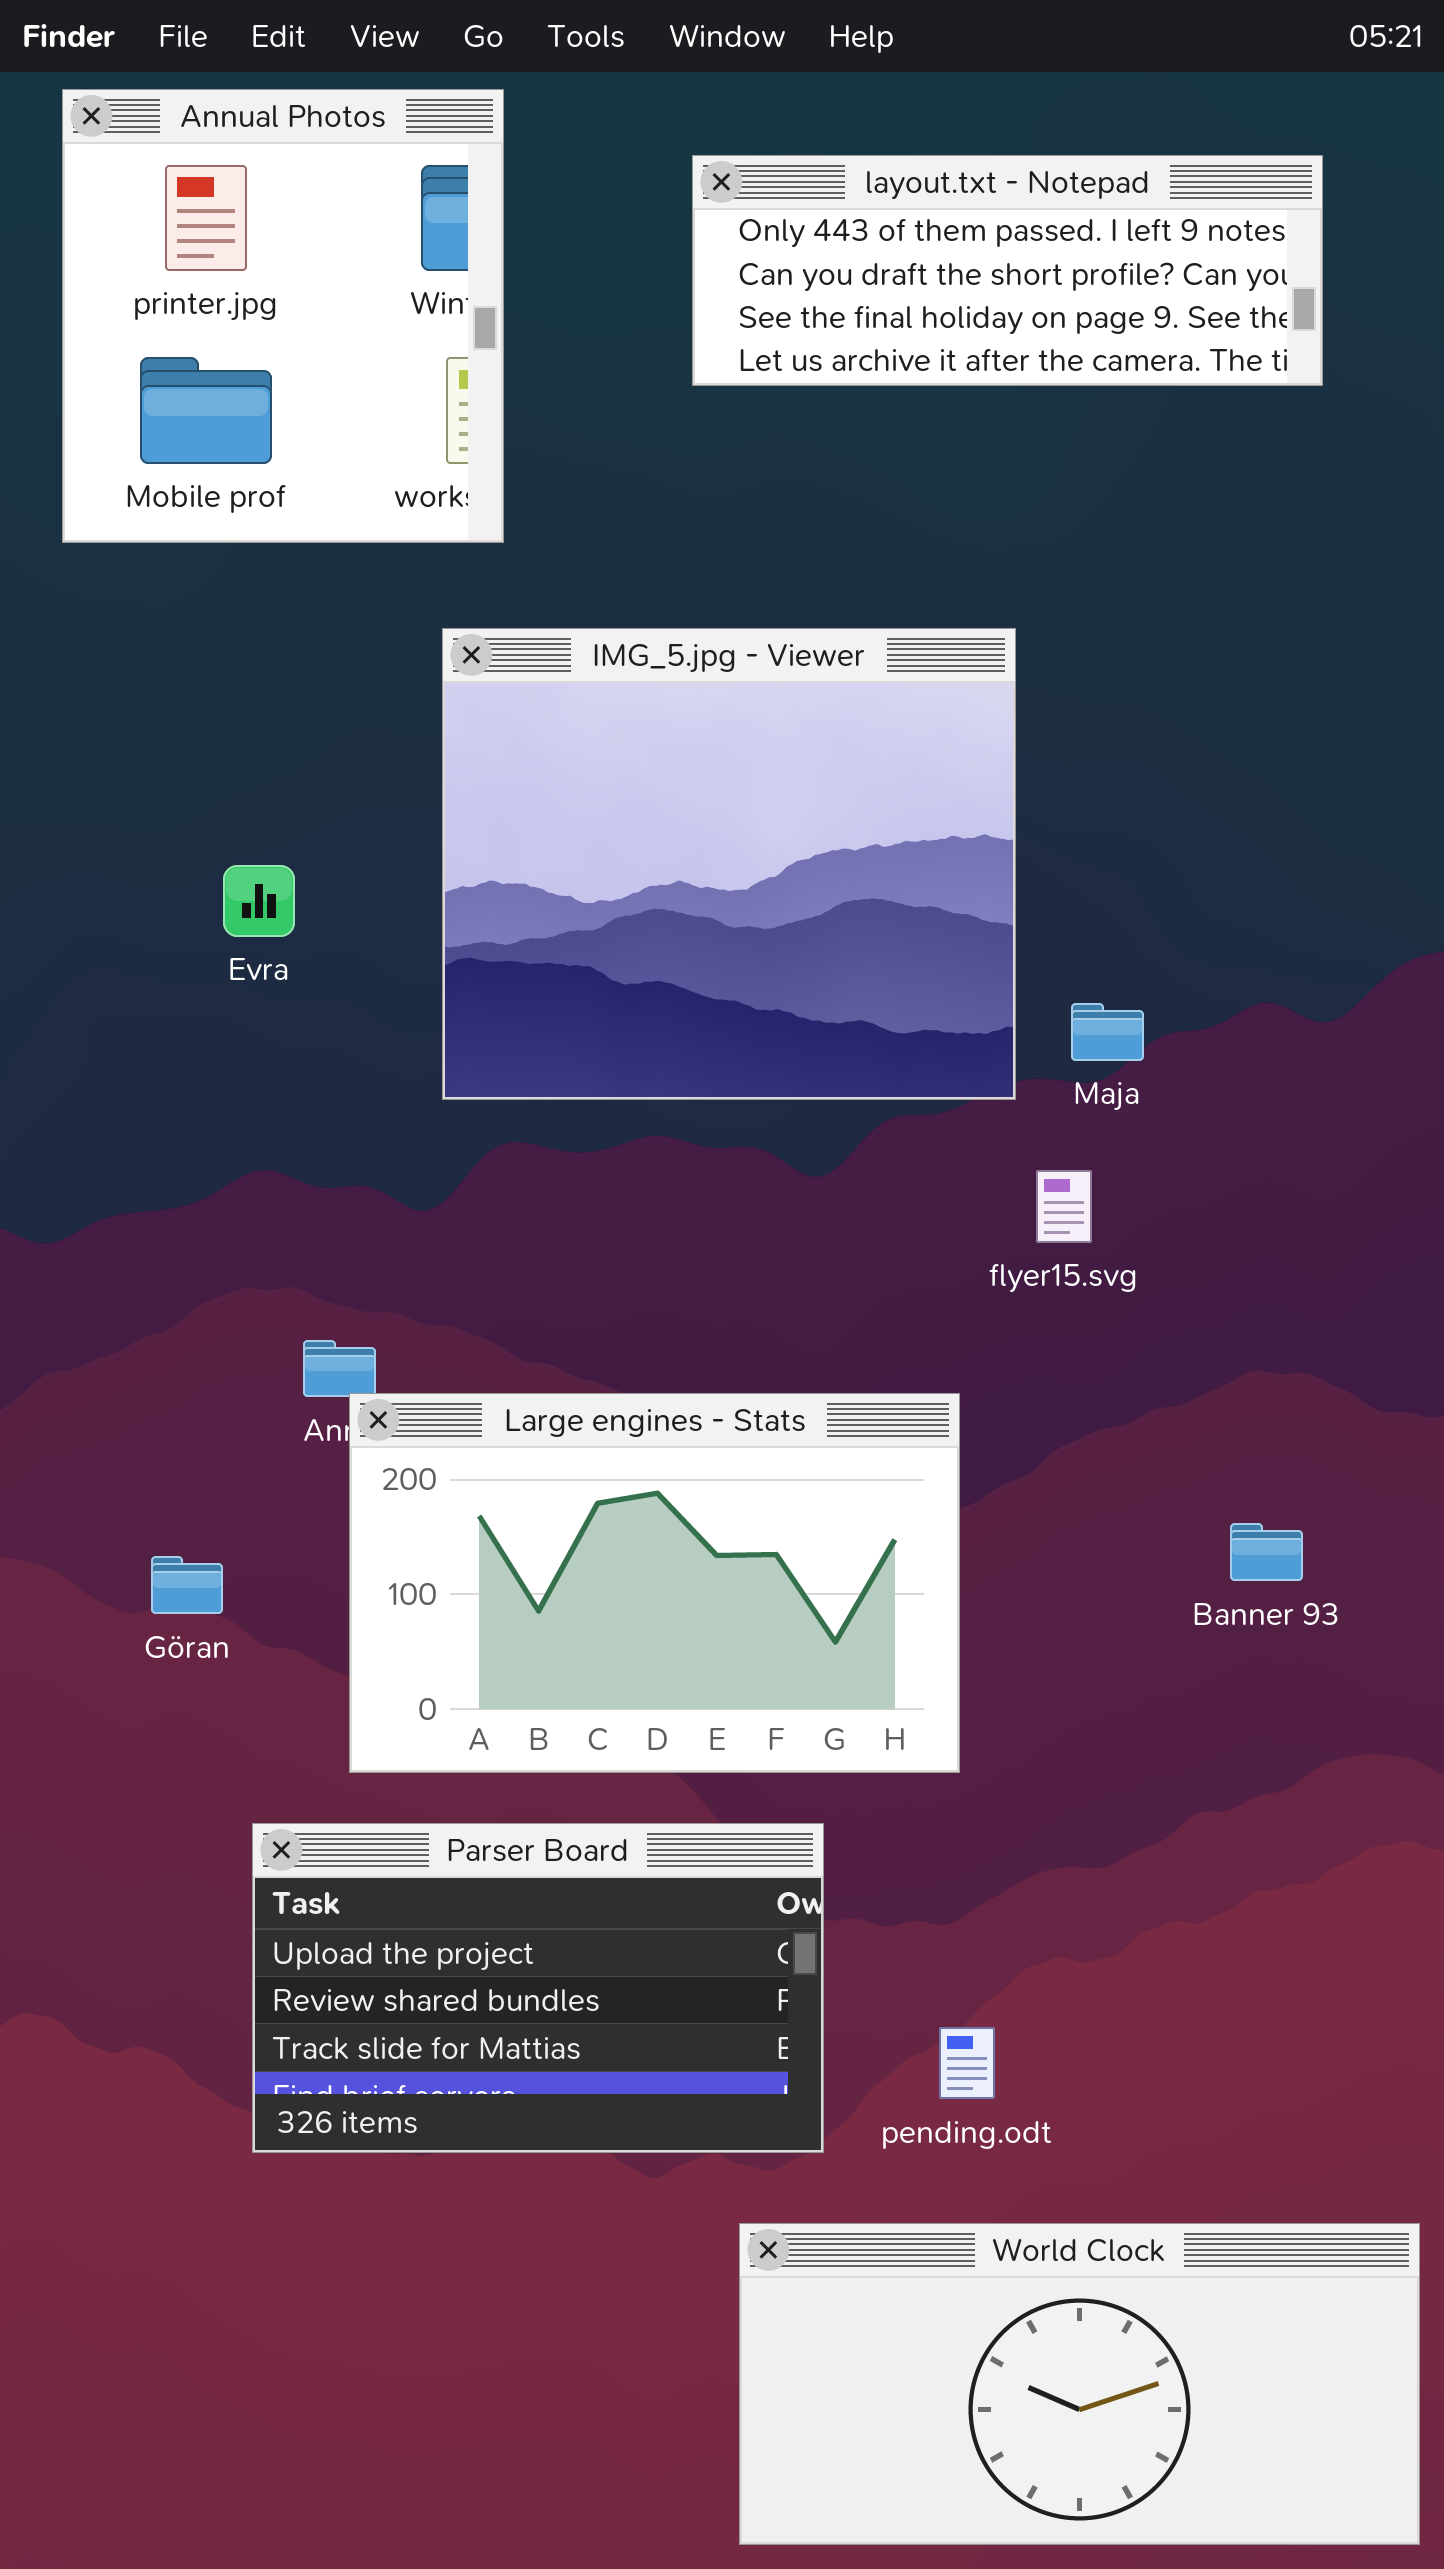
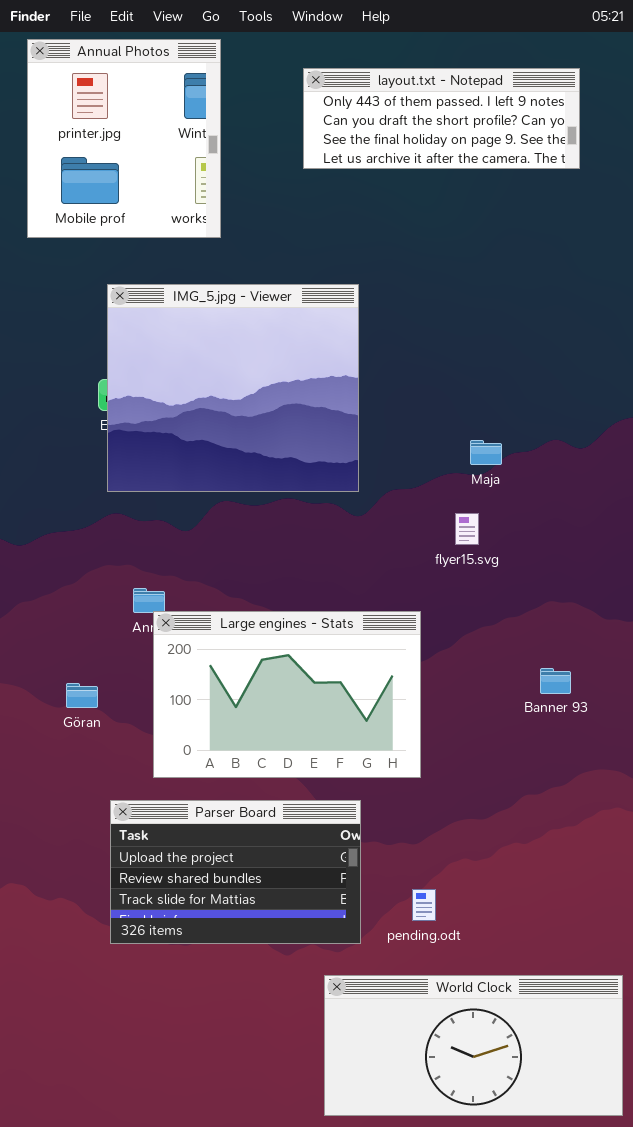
IMG_5.jpg - Viewer: [442,628,1016,1100] -> [107,284,359,492], moved

